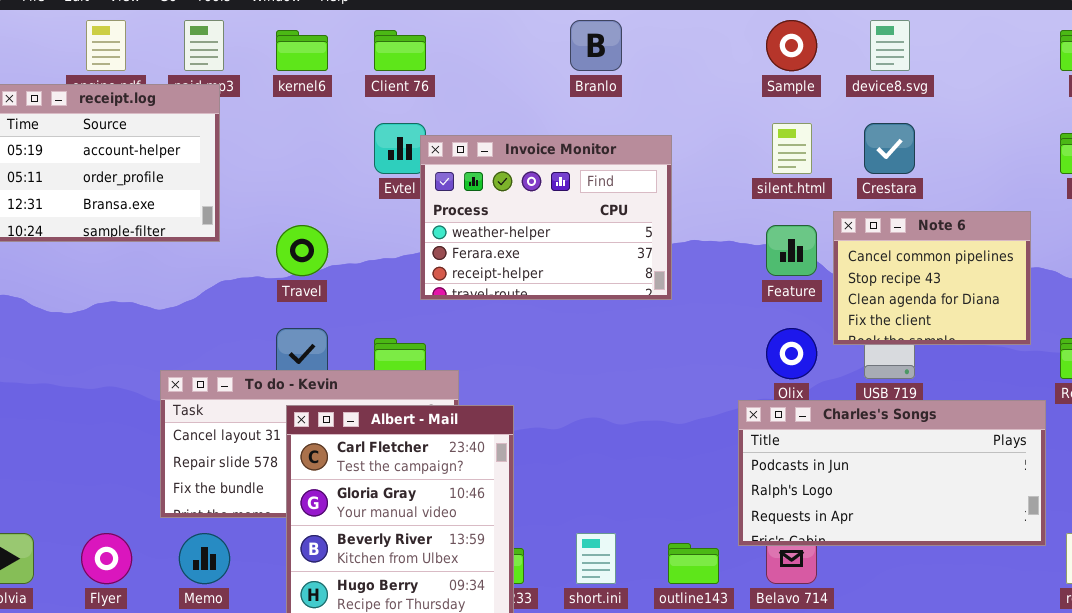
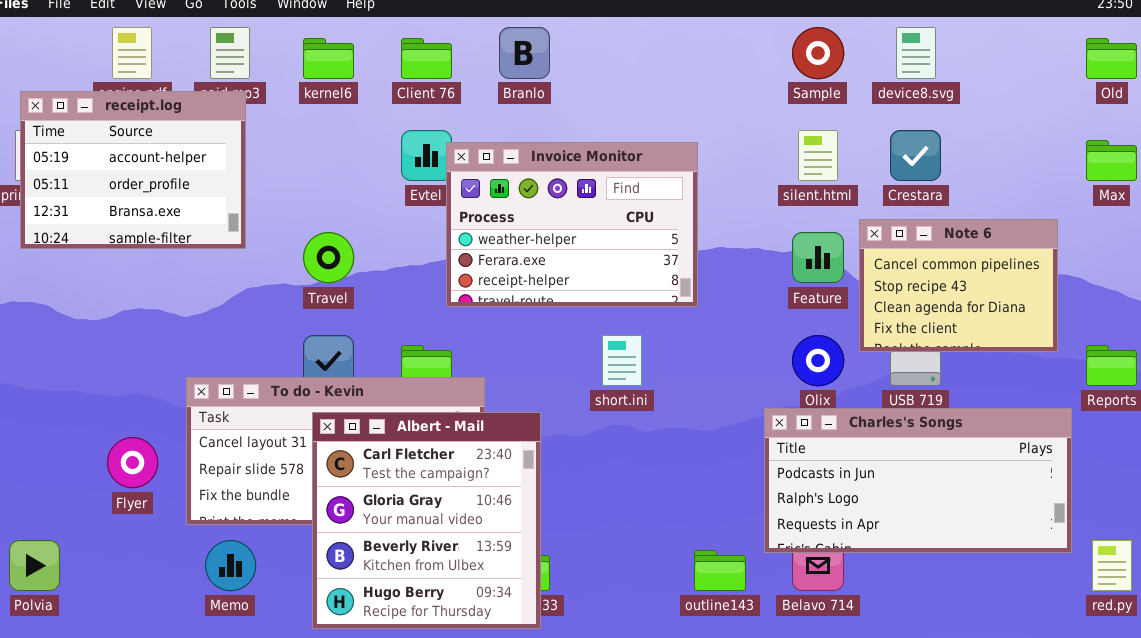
Branlo: [570,20,622,71] -> [499,27,550,79], moved
Flyer: [81,533,132,584] -> [107,437,158,488], moved
short.ini: [576,533,616,584] -> [602,335,642,386], moved

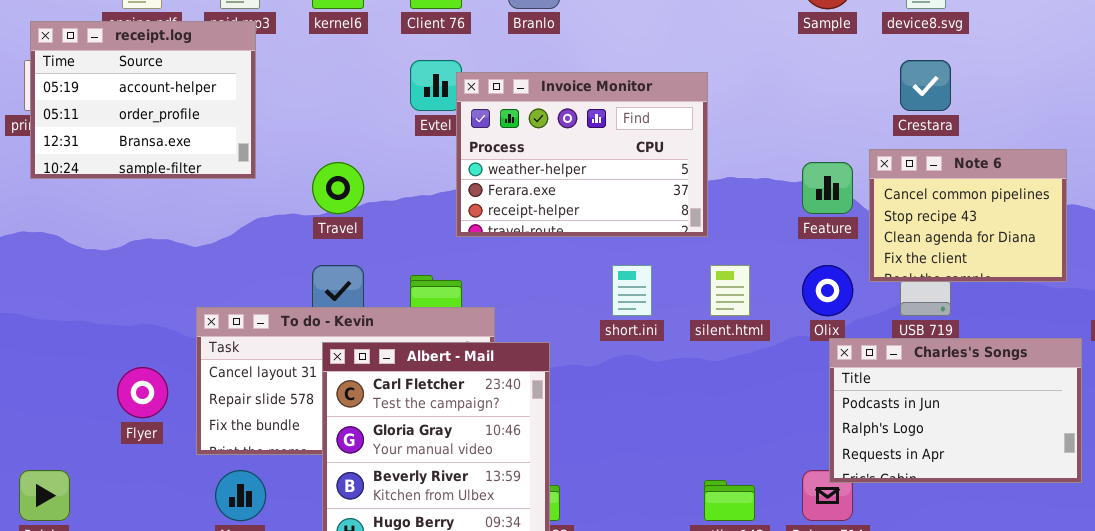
silent.html: [798,130,838,181] -> [710,265,750,316], moved
Charles's Songs: [764,408,1072,553] -> [829,338,1082,483], resized

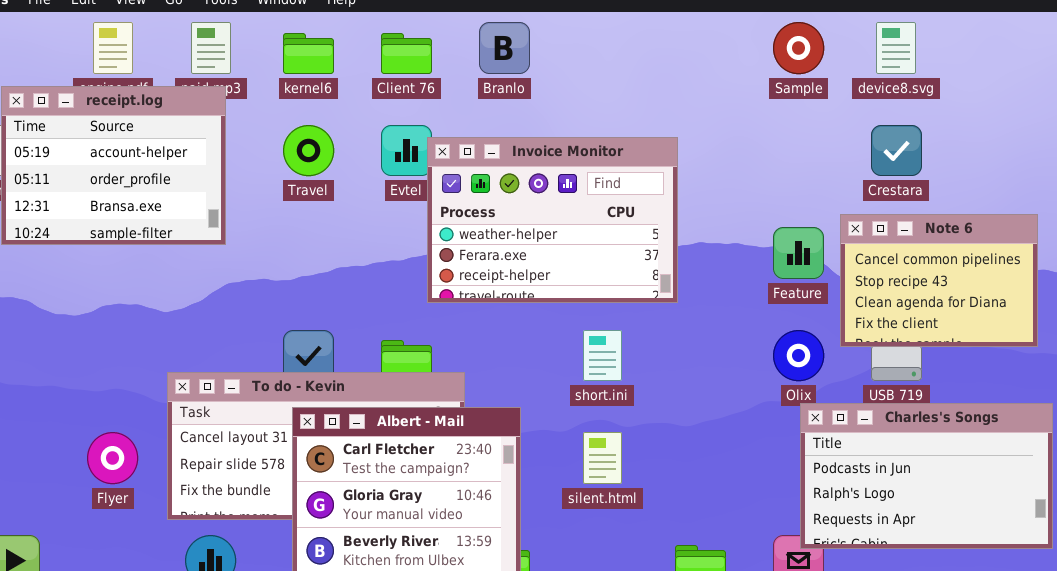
Travel: [312,162,364,214] -> [283,125,334,176], moved
silent.html: [710,265,750,316] -> [583,432,622,484], moved

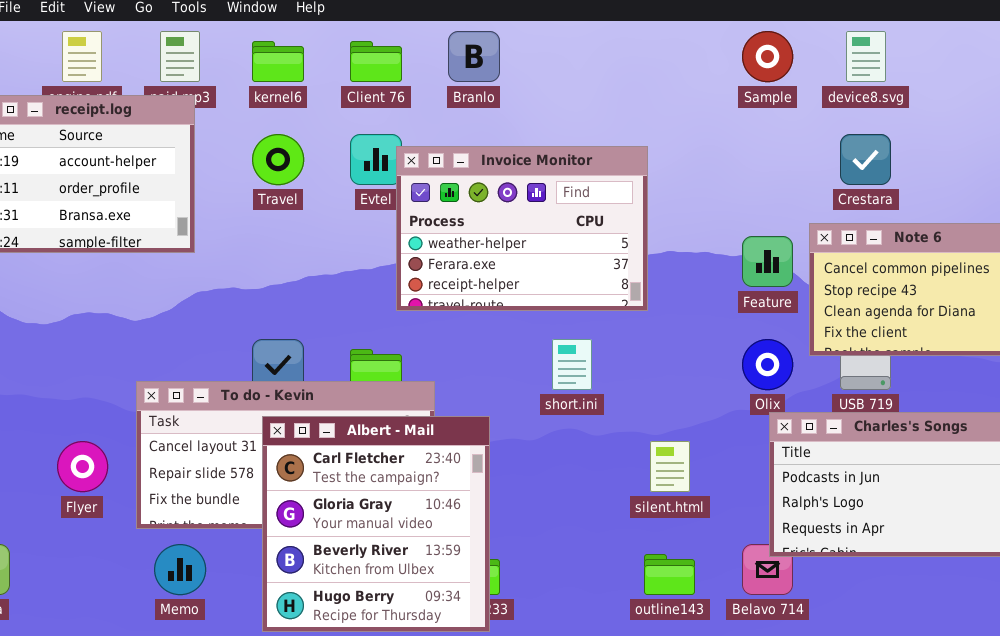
silent.html: [583,432,622,484] -> [650,441,690,492], moved

